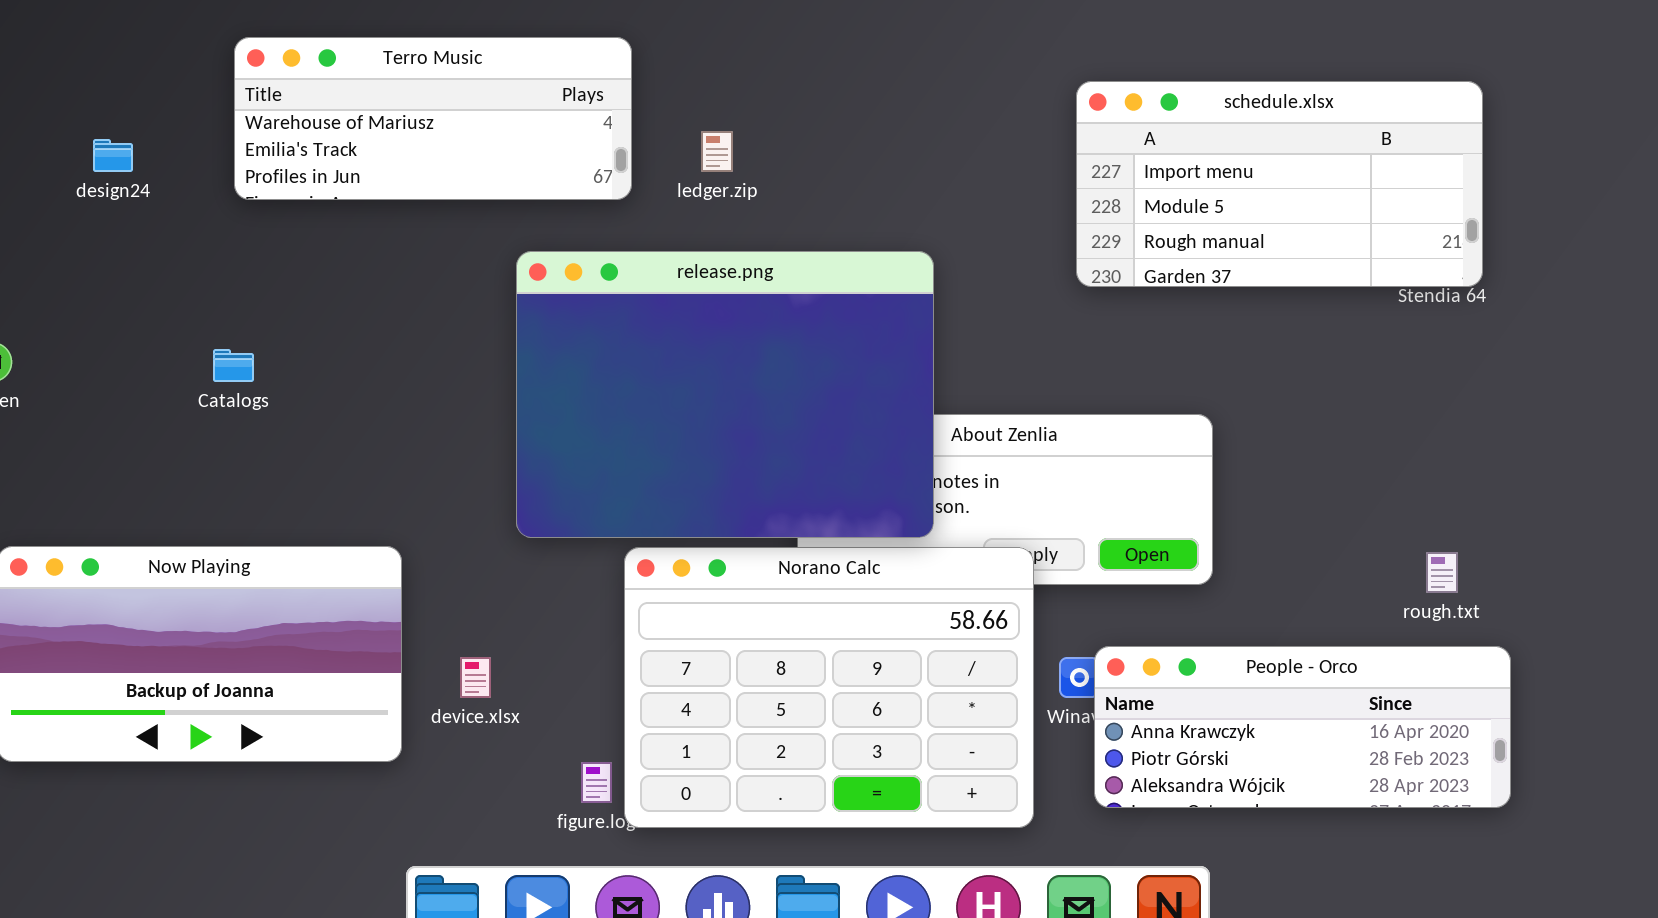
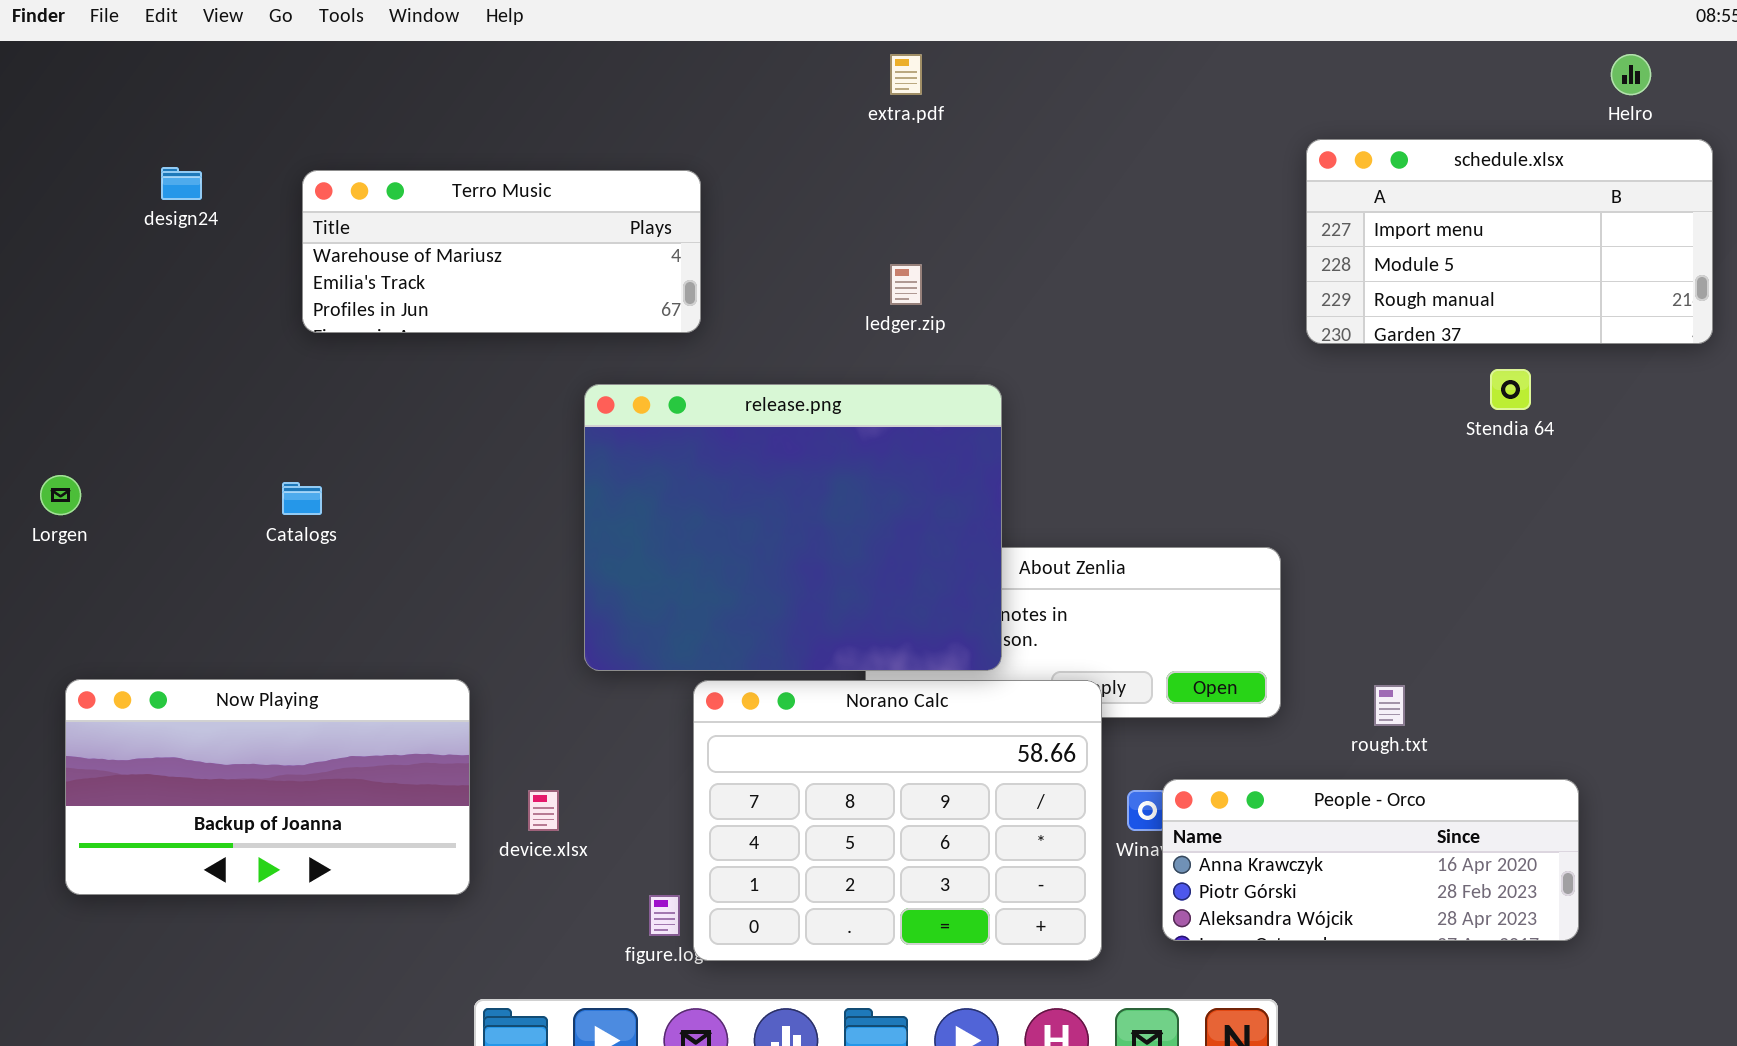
schedule.xlsx: [1076,81,1483,287] -> [1306,139,1713,344], moved
ledger.zip: [701,131,733,172] -> [890,264,922,305], moved
design24: [93,139,133,172] -> [161,167,202,200], moved
rough.txt: [1426,552,1458,593] -> [1374,685,1405,726], moved

